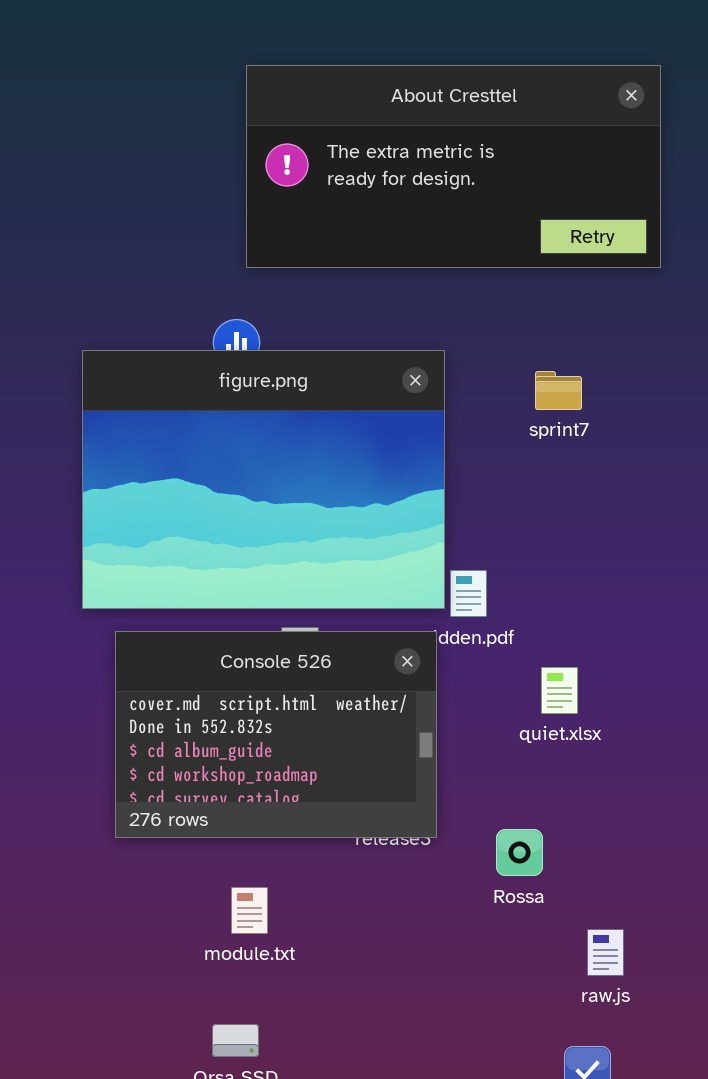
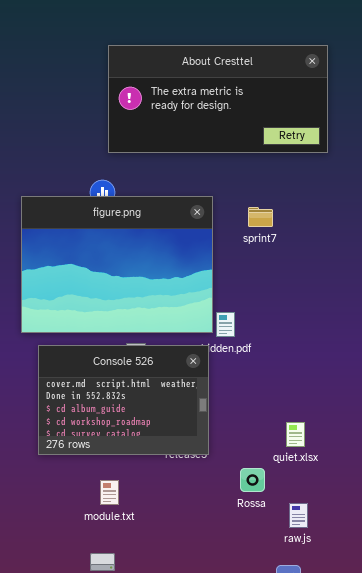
sprint7: [535,371,582,410] -> [248,207,273,227], moved
quiet.xlsx: [541,667,578,714] -> [286,422,305,447], moved
Rossa: [496,829,543,876] -> [240,468,265,492], moved

